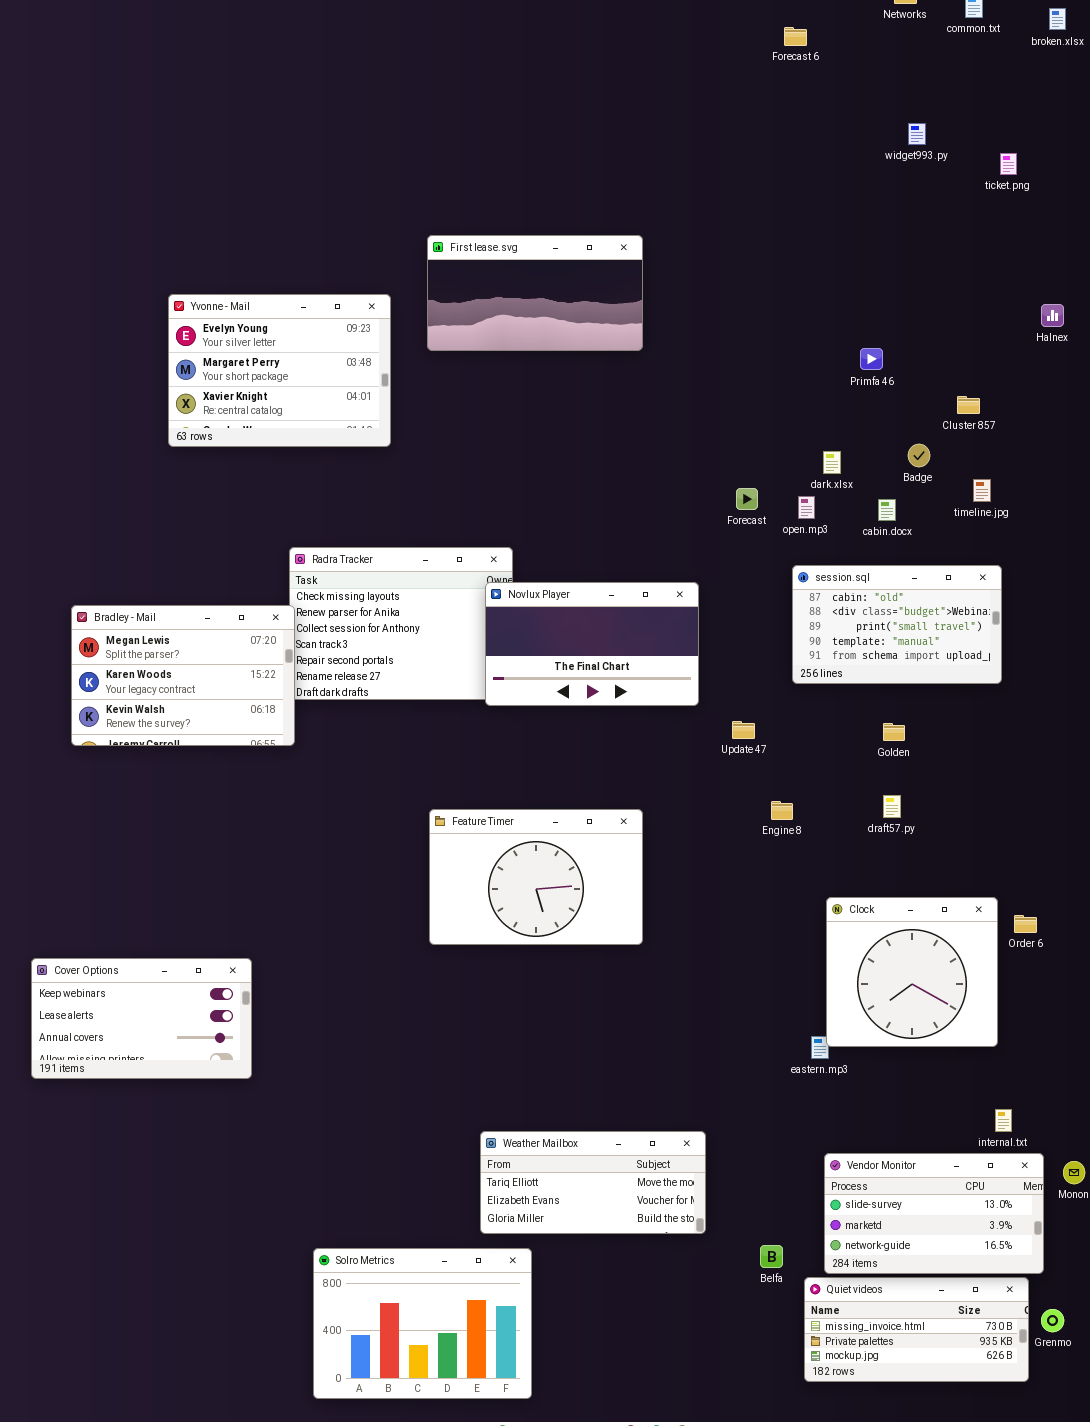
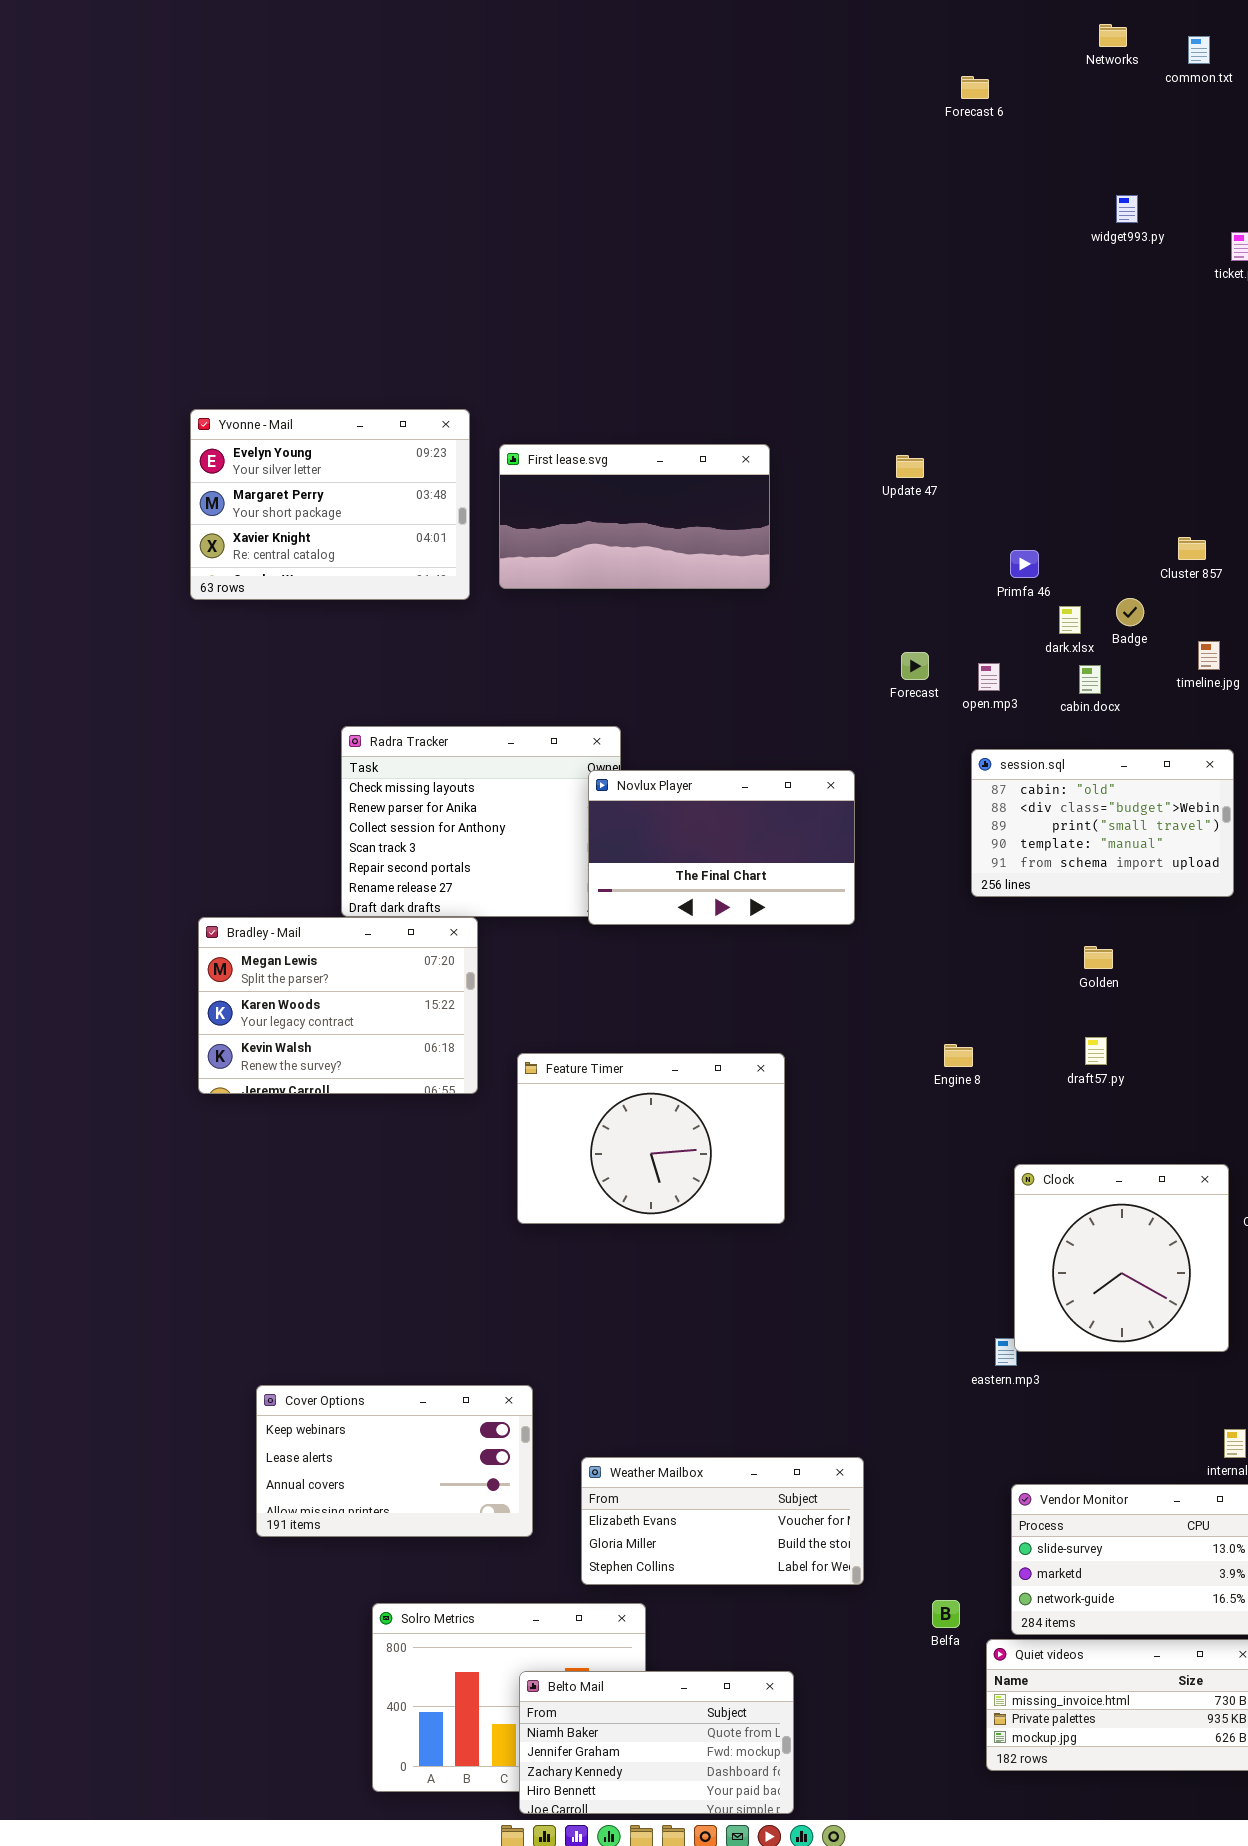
First lease.svg: [427,235,643,351] -> [499,444,770,589], moved
Primfa 46: [860,348,883,370] -> [1010,550,1039,578], moved
dark.xlsx: [823,451,841,474] -> [1059,606,1081,634], moved
Bradley - Mail: [71,605,295,746] -> [198,917,478,1094], moved
Update 47: [732,721,755,739] -> [896,455,924,478], moved
Cover Options: [31,958,252,1079] -> [256,1385,533,1537], moved
Weather Mailbox: [480,1131,706,1234] -> [581,1457,864,1585], scrolled down 1 row
Belto Mail: none -> [519,1671,794,1814], opened

